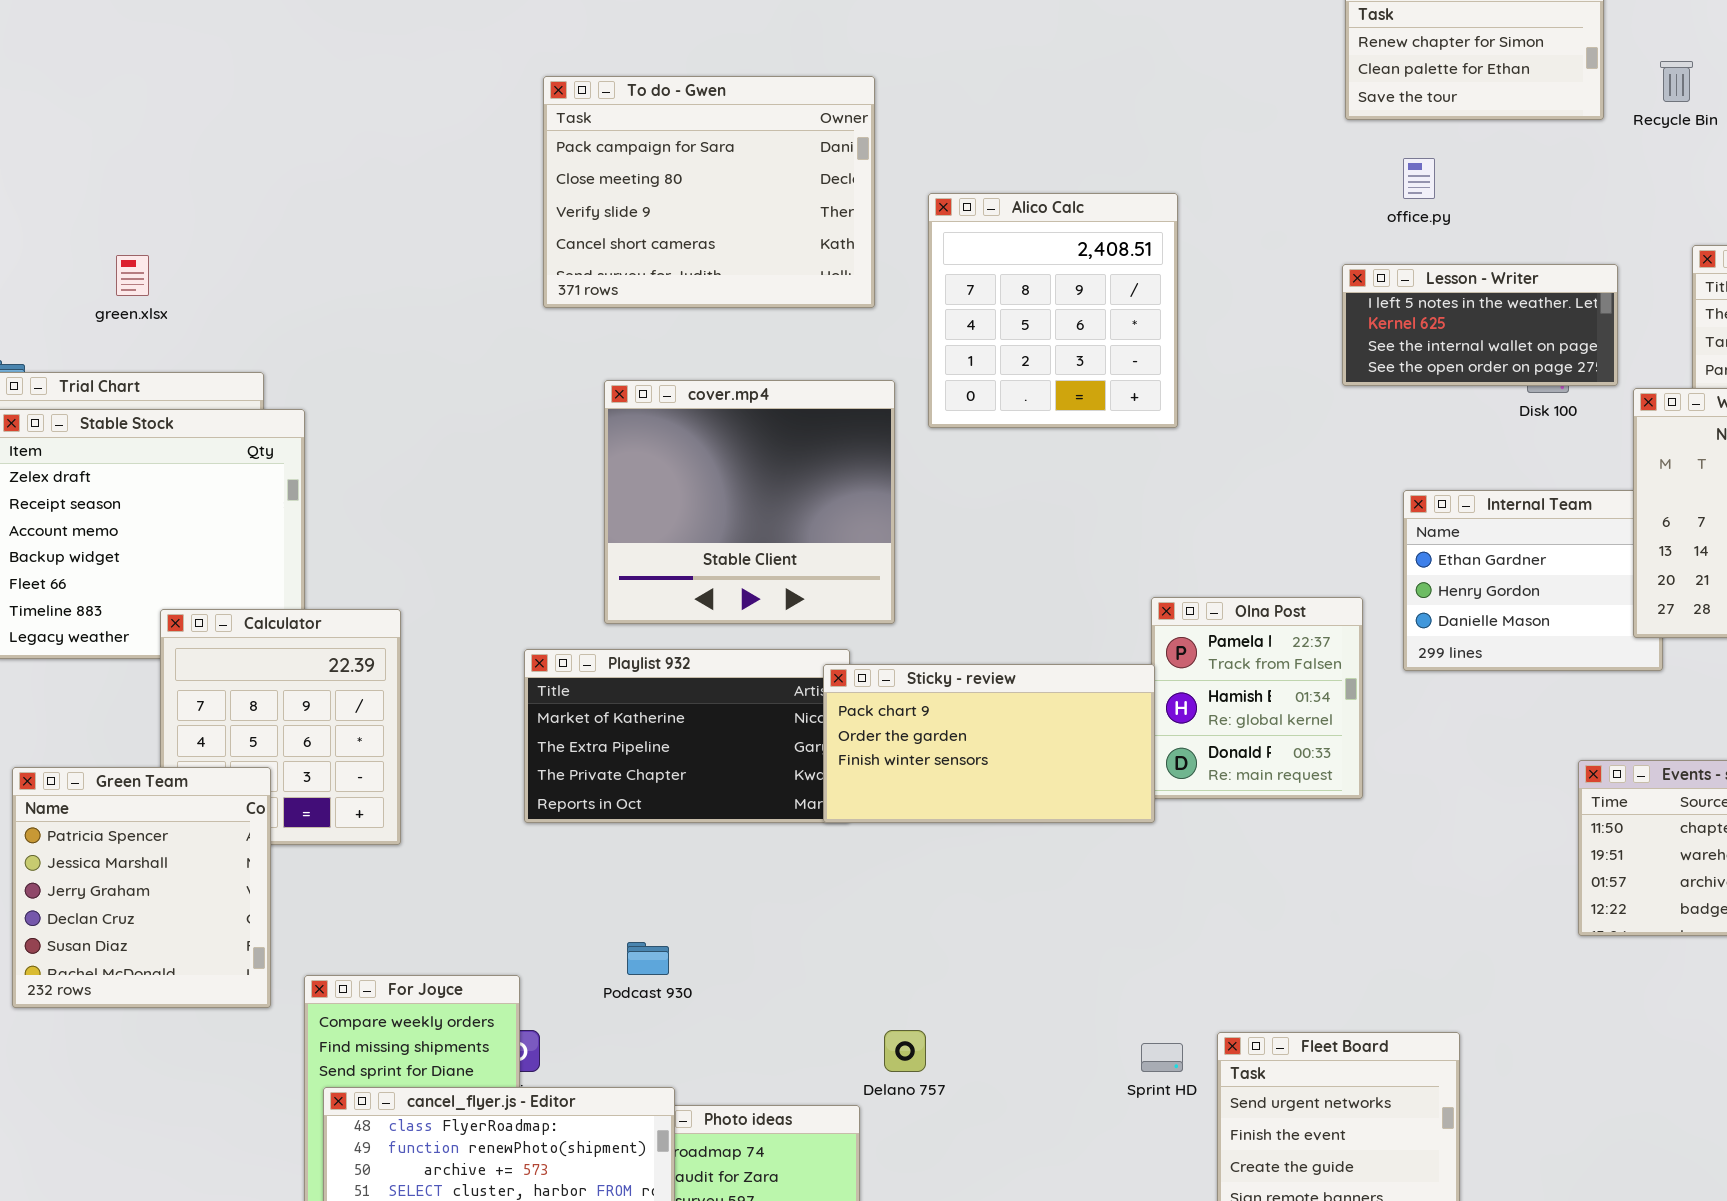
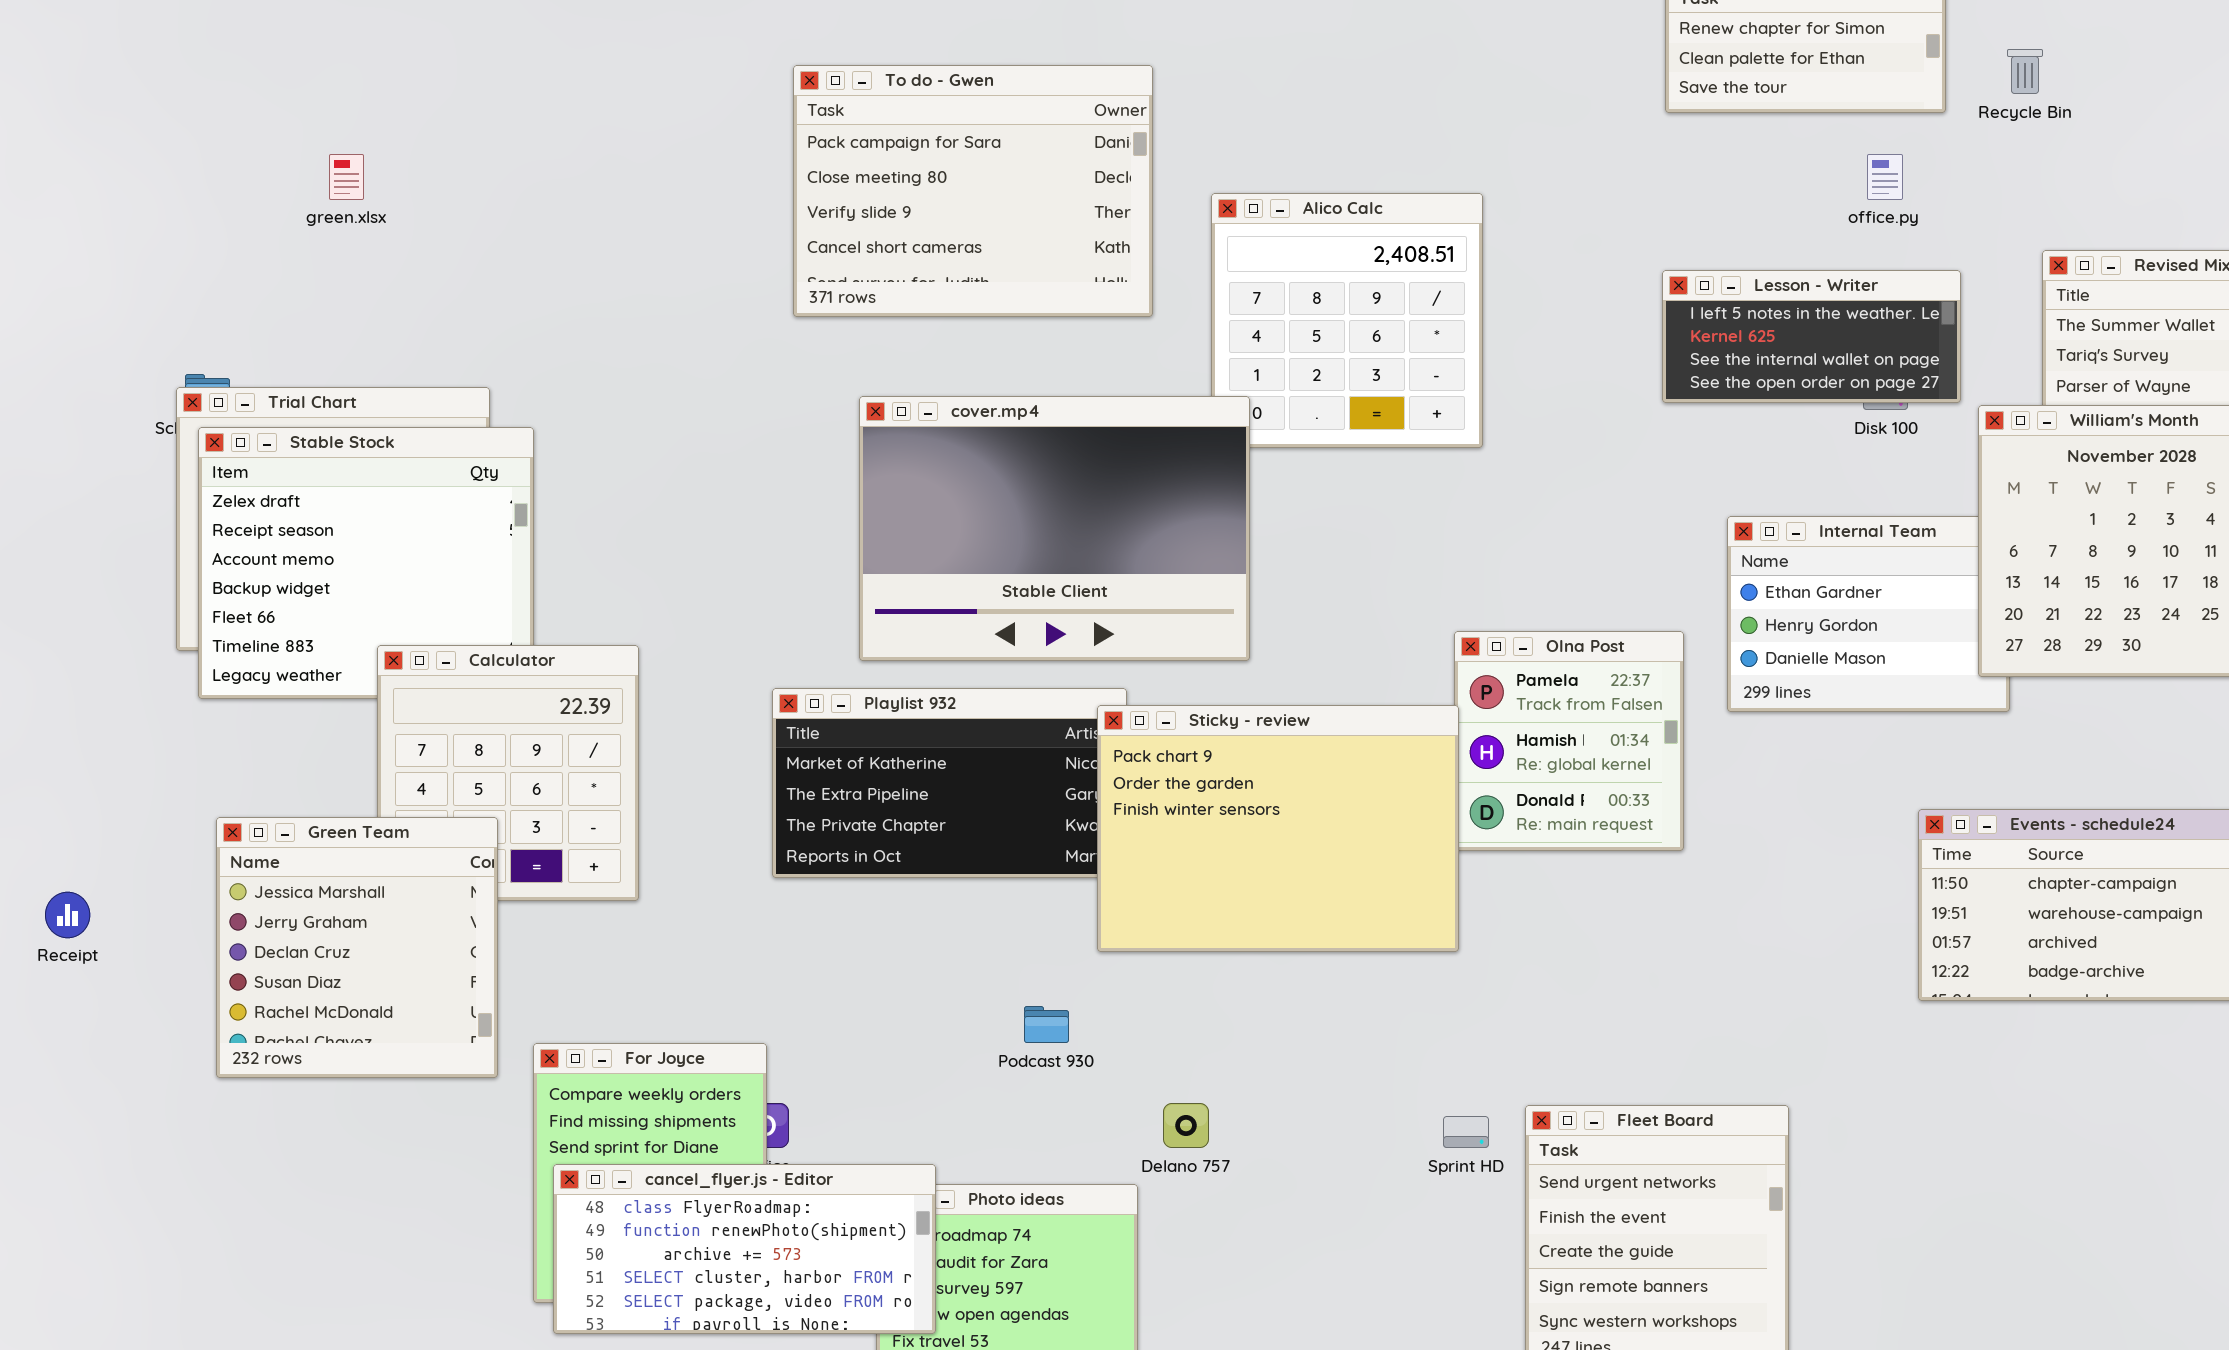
office.py: [1403,158,1435,199] -> [1867,154,1903,200], moved
green.xlsx: [116,255,149,296] -> [329,154,364,200], moved
cover.mp4: [604,380,895,624] -> [859,396,1250,661], resized
Sticky - review: [823,664,1155,823] -> [1097,705,1459,952], resized
Green Team: [12,767,271,1008] -> [216,817,498,1078], scrolled down 1 row
Podcast 930: [627,942,669,975] -> [1024,1006,1069,1043], moved

